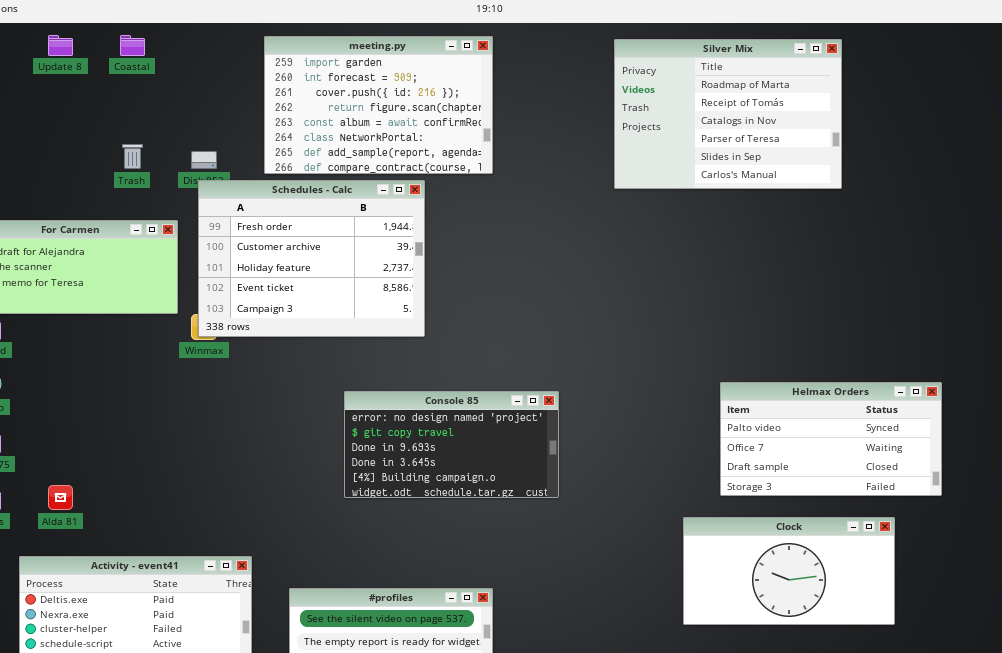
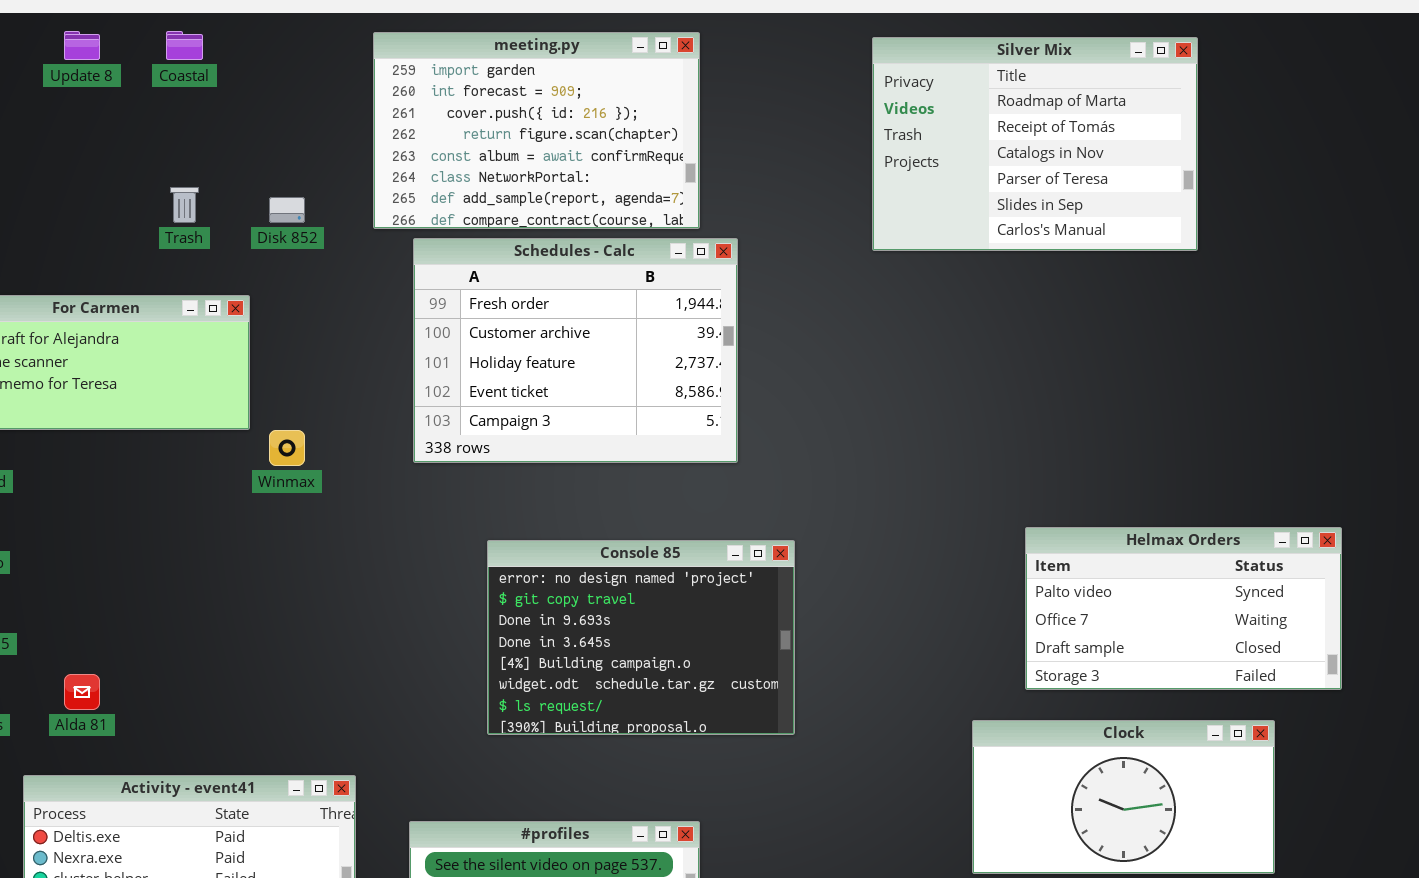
Schedules - Calc: [198,180,425,337] -> [413,238,738,463], moved
Console 85: [344,391,559,498] -> [487,540,795,735], resized

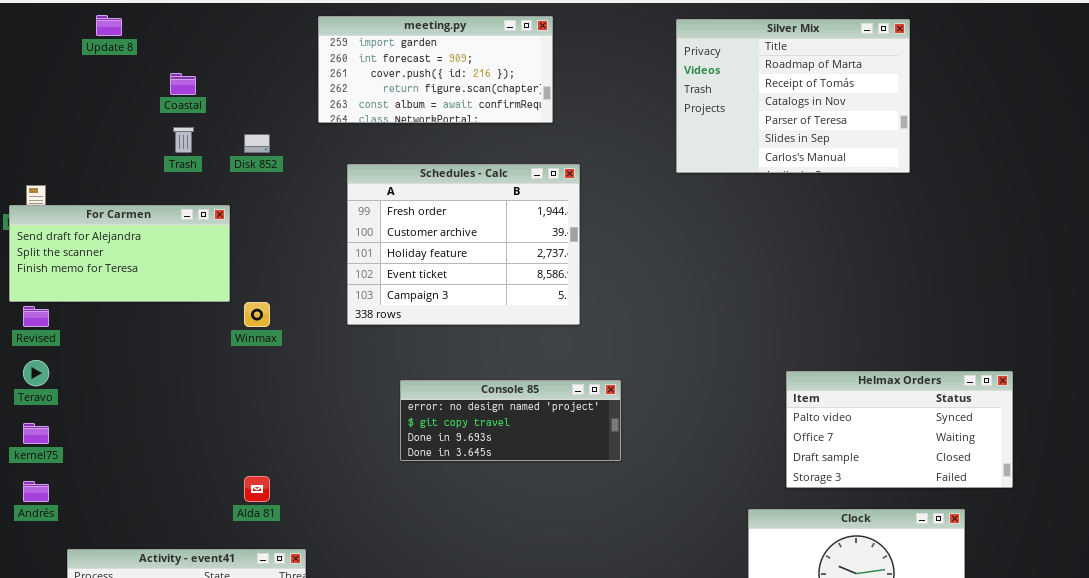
Coastal: [166,31,203,60] -> [170,73,196,95], moved
meeting.py: [373,32,700,229] -> [318,16,553,123], resized
Console 85: [487,540,795,735] -> [400,380,621,461], resized
Alda 81: [64,674,100,710] -> [244,476,270,502], moved

